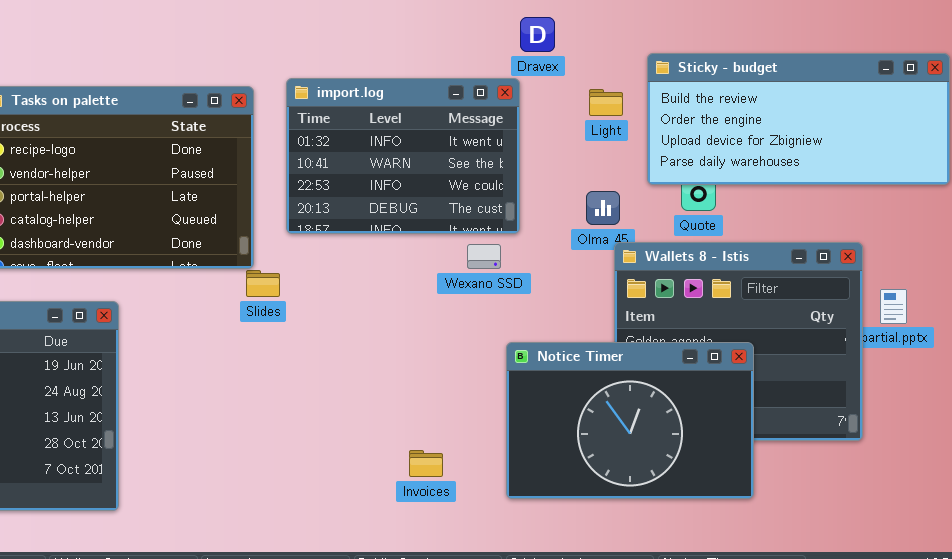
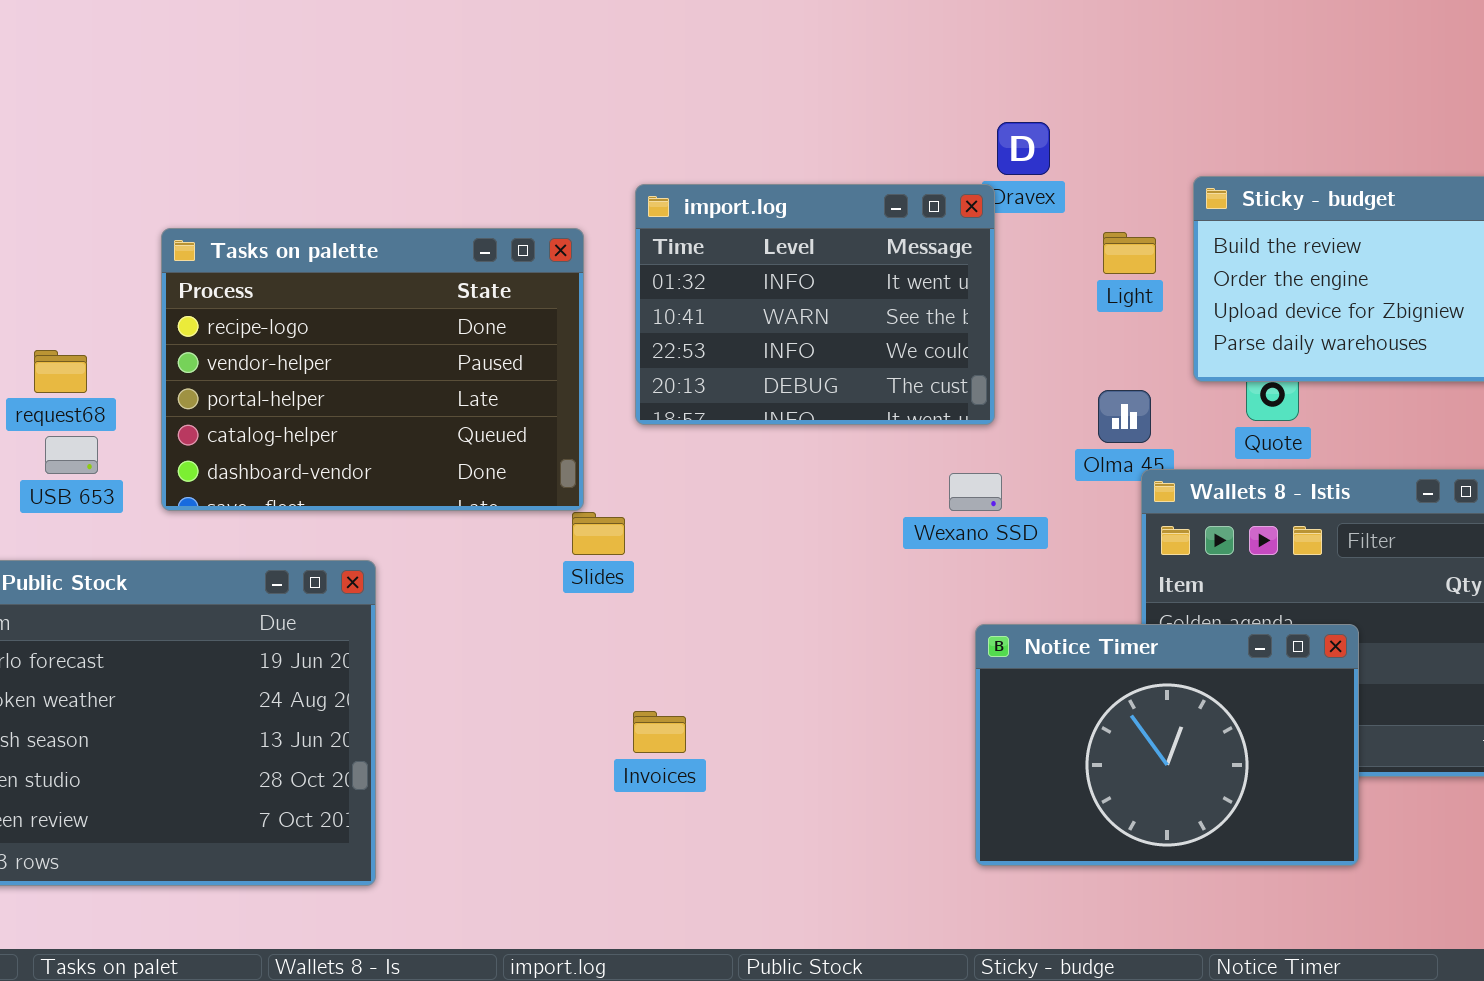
import.log: [286,78,520,234] -> [635,184,995,425], moved
Wexano SSD: [467,244,501,269] -> [949,473,1002,511], moved
Invoices: [409,450,443,477] -> [633,711,686,753], moved

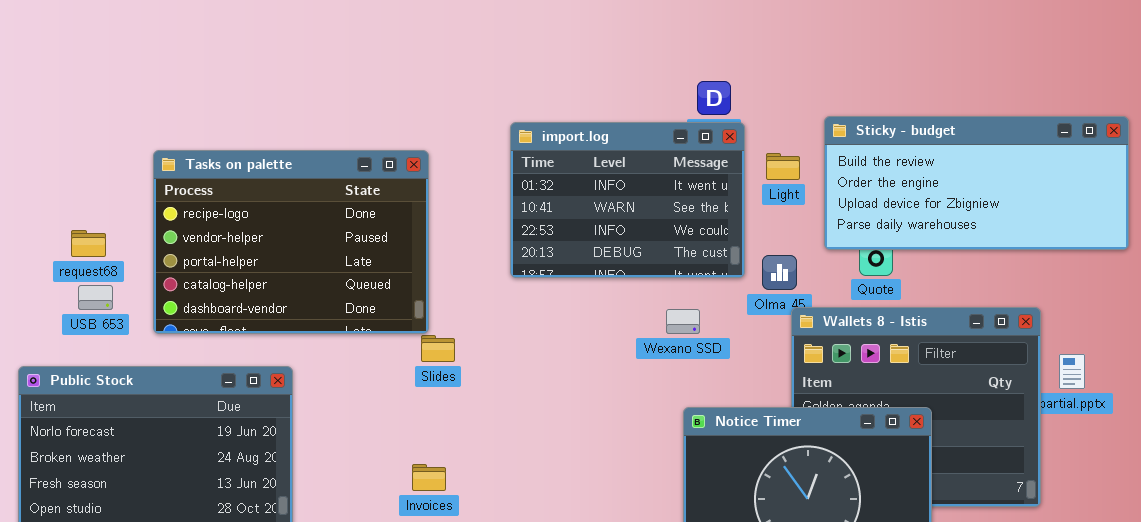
import.log: [635,184,995,425] -> [510,122,745,278], moved
Invoices: [633,711,686,753] -> [412,464,446,491], moved

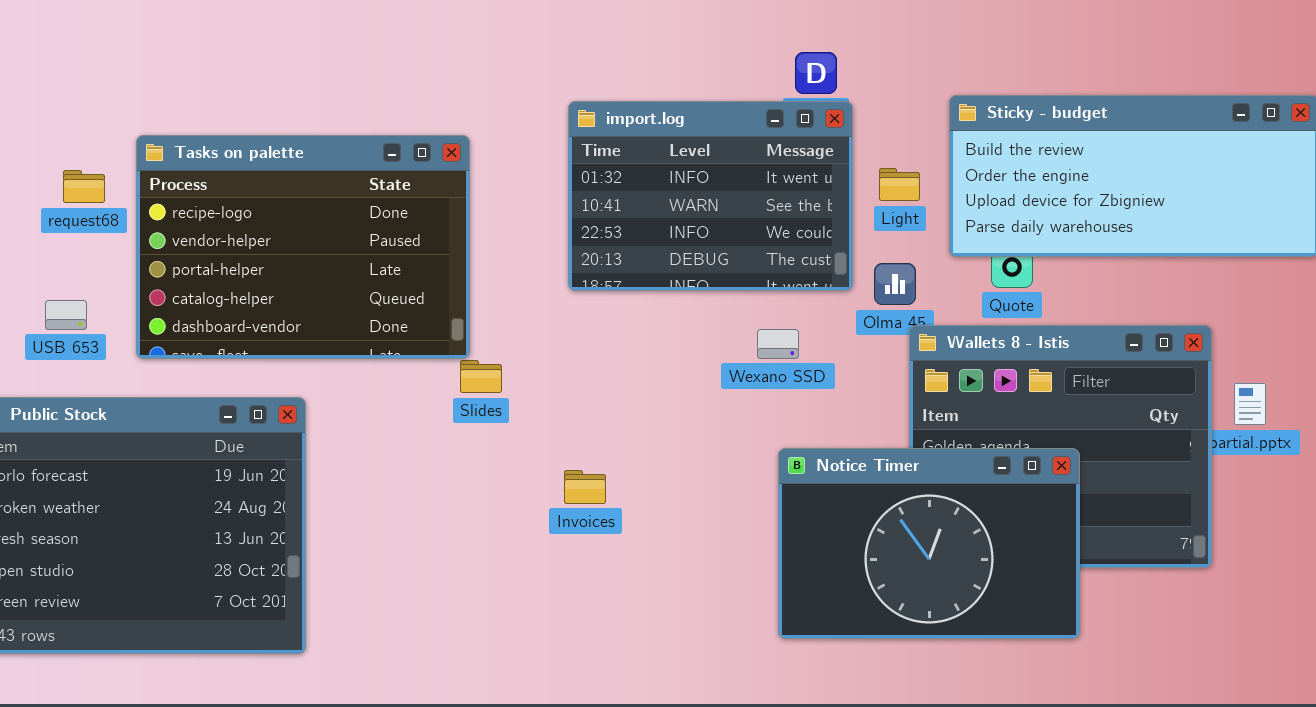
Light: [766,153,800,180] -> [879,168,920,201], moved
request68: [71,230,106,257] -> [63,170,105,203], moved
Invoices: [412,464,446,491] -> [564,470,606,504], moved

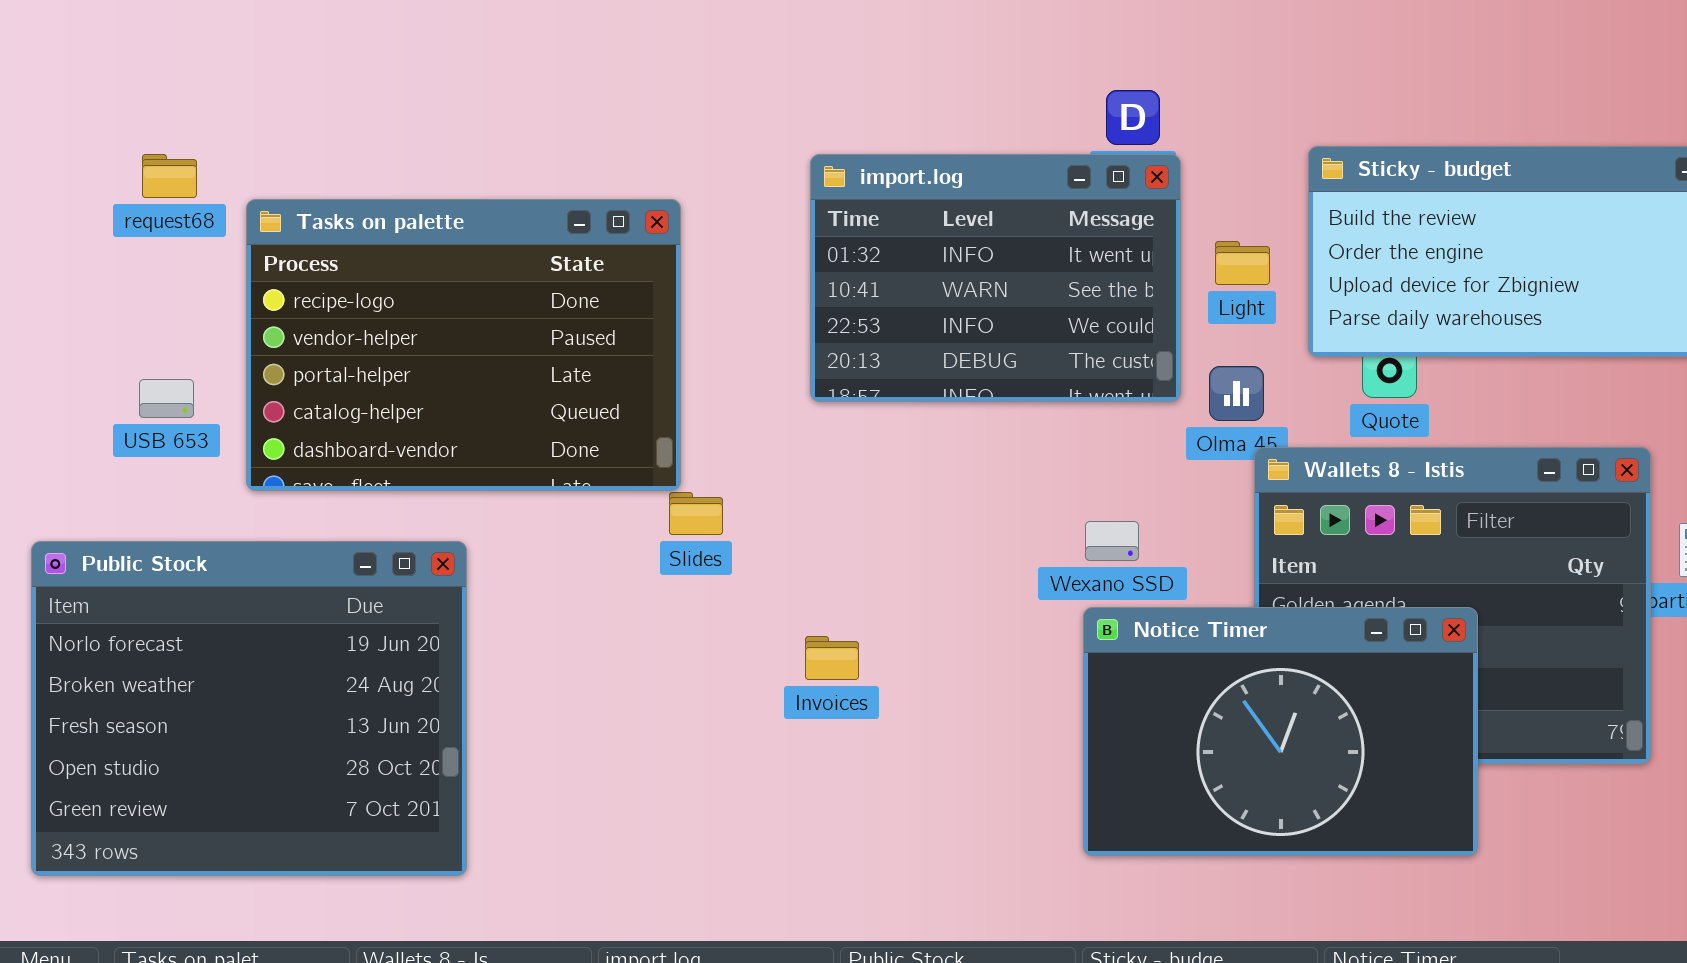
request68: [63,170,105,203] -> [142,154,197,198], moved
USB 653: [45,300,87,330] -> [139,379,194,418], moved
Wexano SSD: [757,329,799,359] -> [1085,521,1139,561], moved

